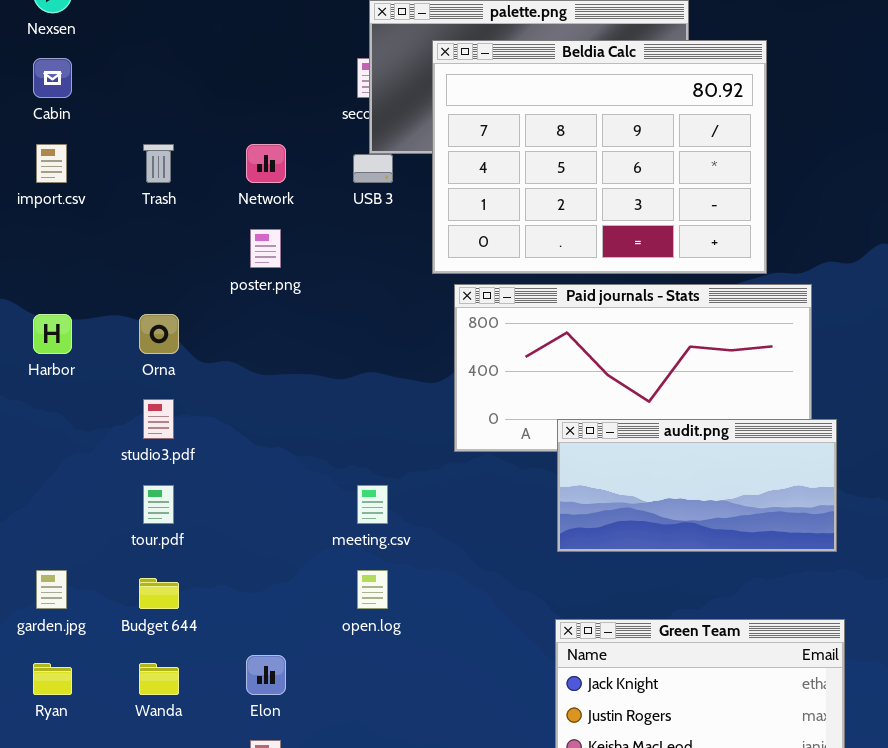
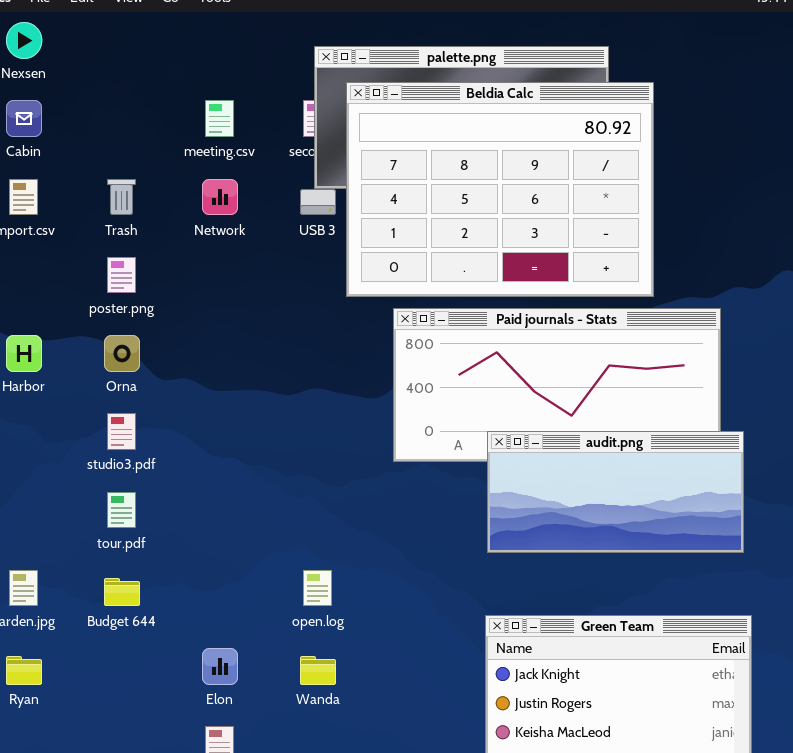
Beldia Calc: [432,40,767,274] -> [346,82,654,297], moved
poster.png: [250,229,281,268] -> [107,257,136,293], moved
meeting.csv: [357,485,388,524] -> [205,100,234,137], moved
Wanda: [139,663,179,695] -> [300,656,336,685], moved

